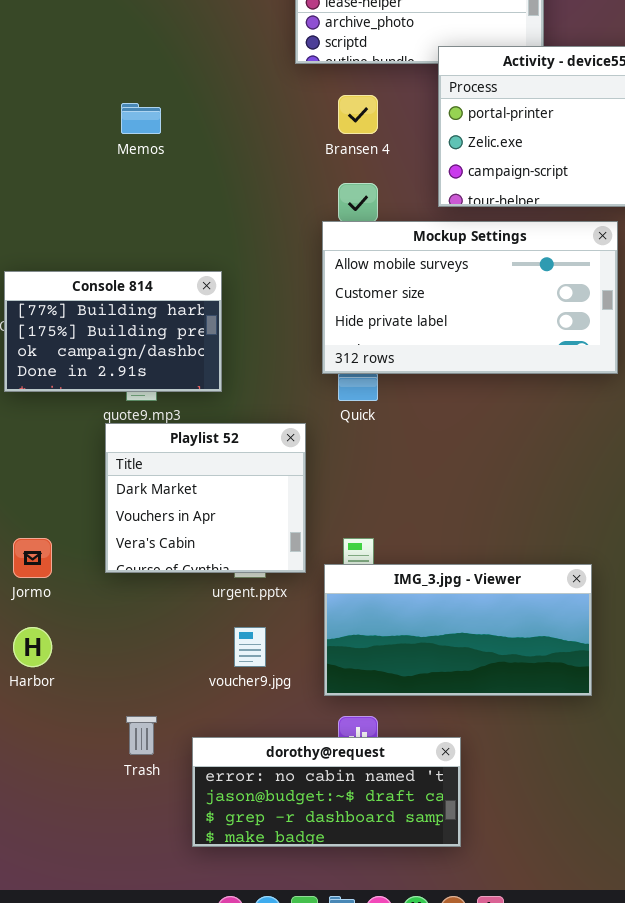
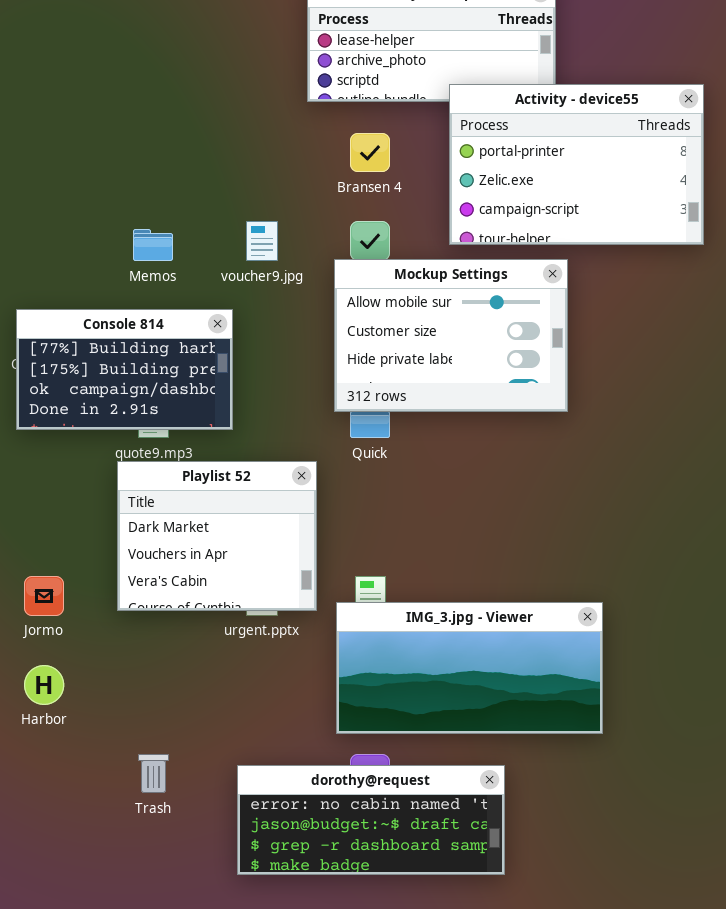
Memos: [121,103,161,134] -> [133,229,173,261], moved
Mockup Settings: [322,221,618,374] -> [334,259,568,412], resized
voucher9.jpg: [234,627,266,667] -> [246,221,278,261], moved
dorothy@request: [192,737,461,847] -> [237,765,505,875], moved

